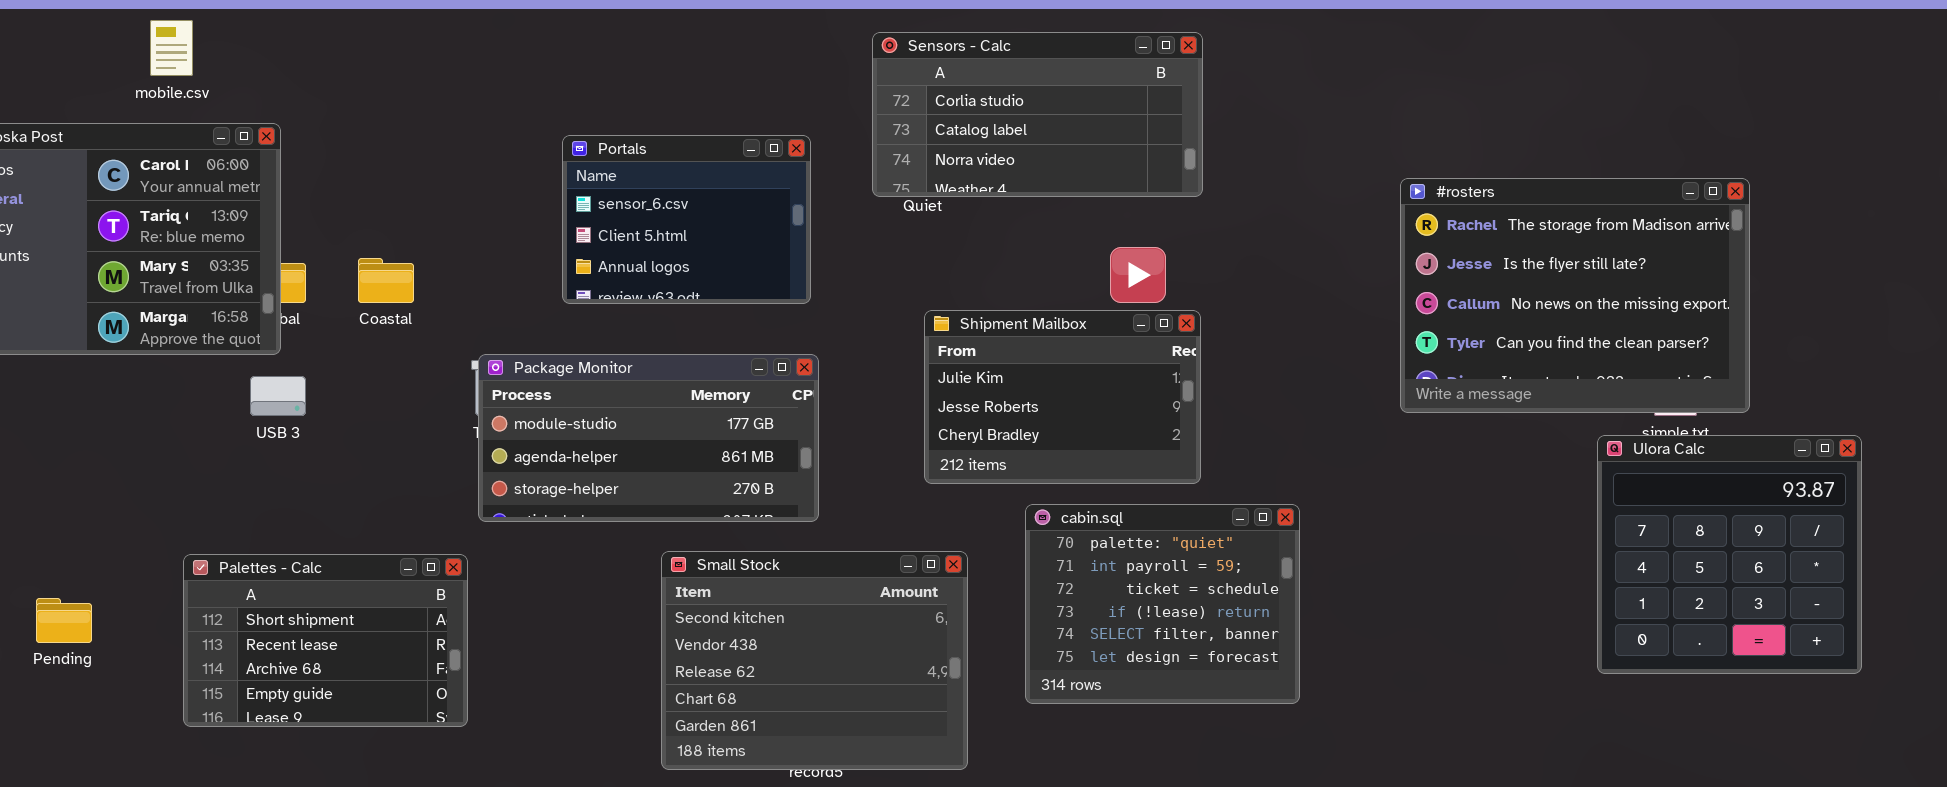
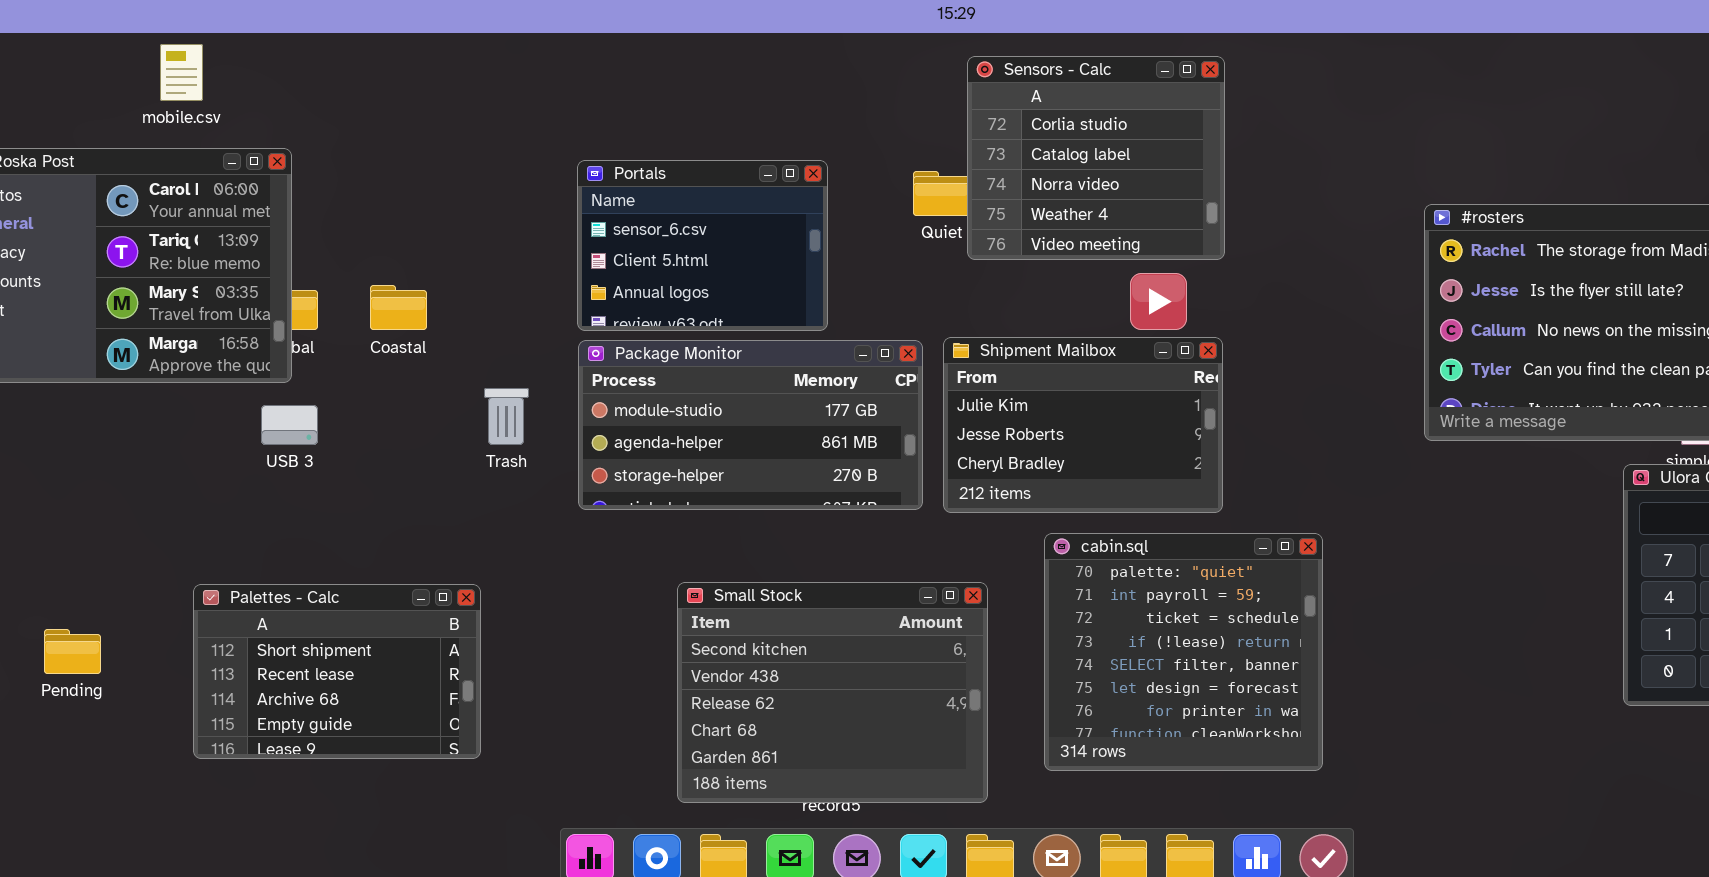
Sensors - Calc: [872,32,1203,197] -> [967,56,1225,260], resized
Package Monitor: [478,354,819,522] -> [578,340,923,510], moved
cabin.sql: [1025,504,1300,704] -> [1044,533,1323,771], resized

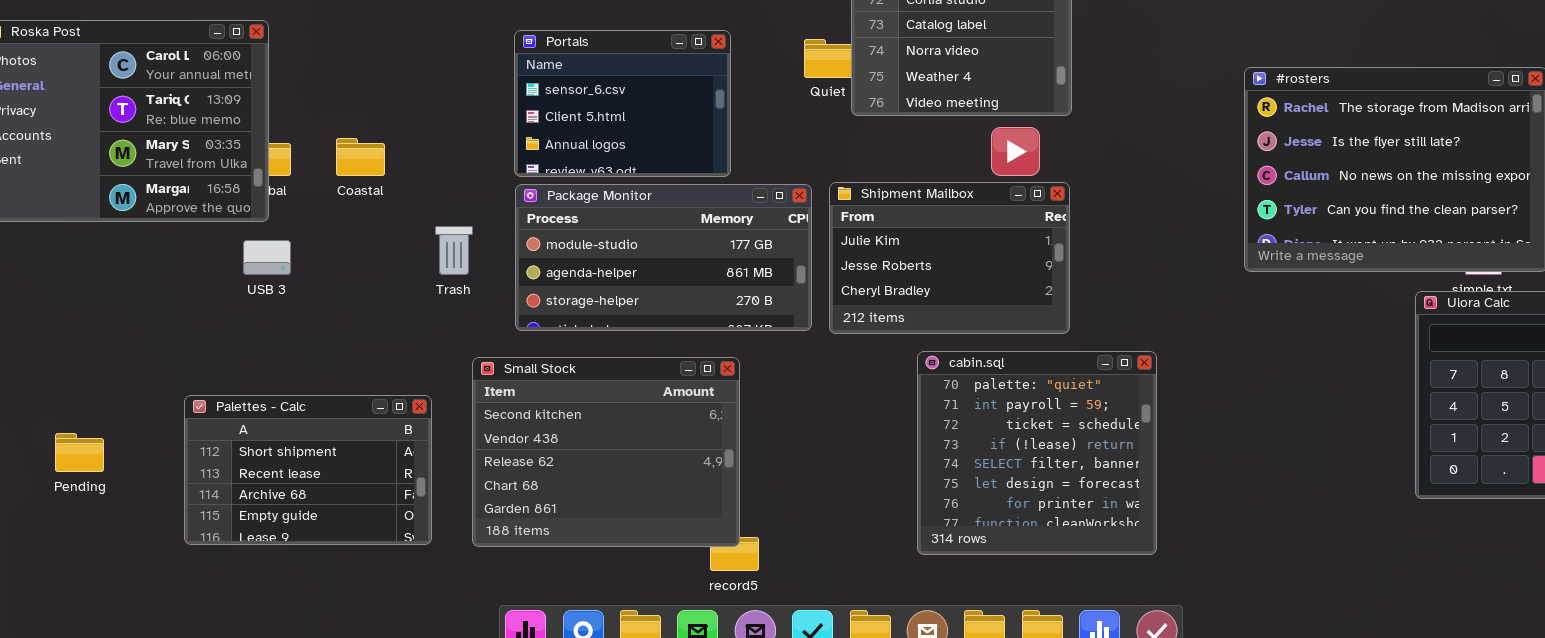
Small Stock: [677,582,988,803] -> [472,357,740,547], moved

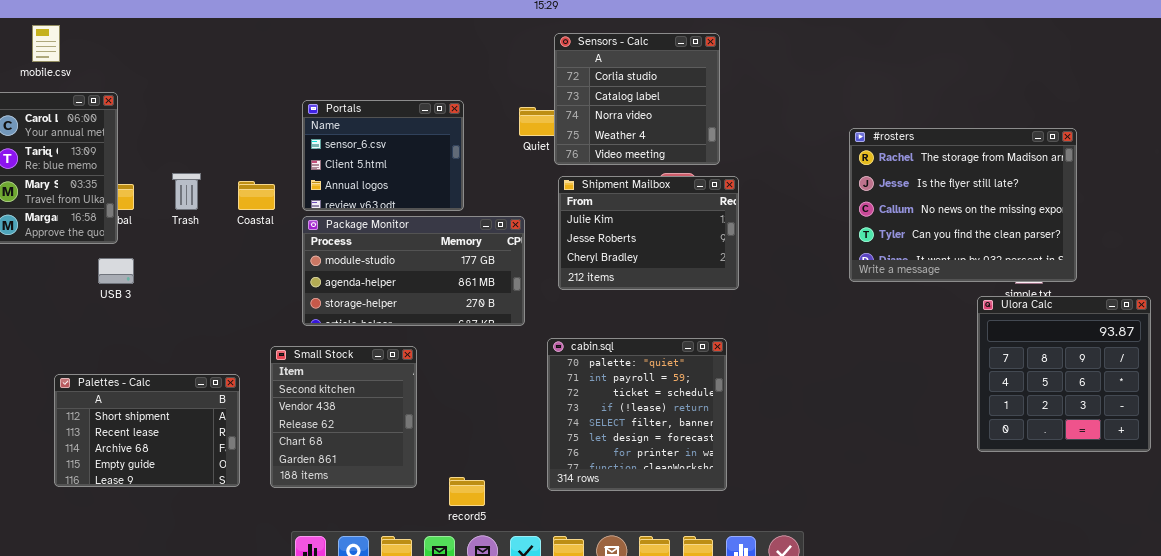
Coastal: [336,138,385,176] -> [238,181,275,210], moved
Shipment Mailbox: [829,182,1070,334] -> [558,176,739,290], moved
Trash: [435,226,473,275] -> [172,173,201,210], moved
cabin.sql: [917,351,1157,555] -> [547,338,727,491], moved
Small Stock: [472,357,740,547] -> [270,346,417,488], resized

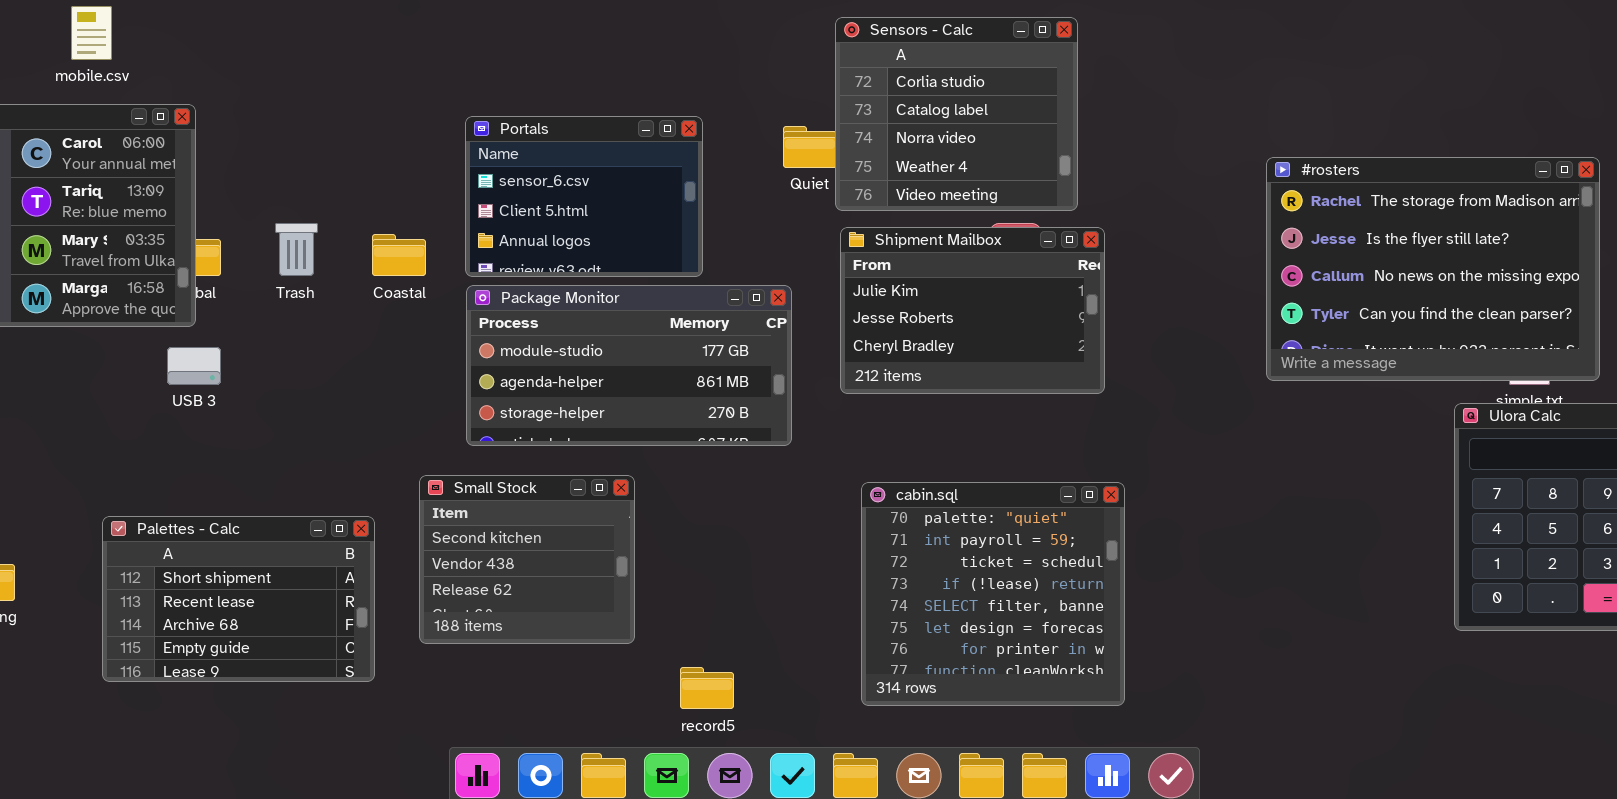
cabin.sql: [547,338,727,491] -> [861,482,1125,706], moved
Small Stock: [270,346,417,488] -> [419,475,635,644], resized

